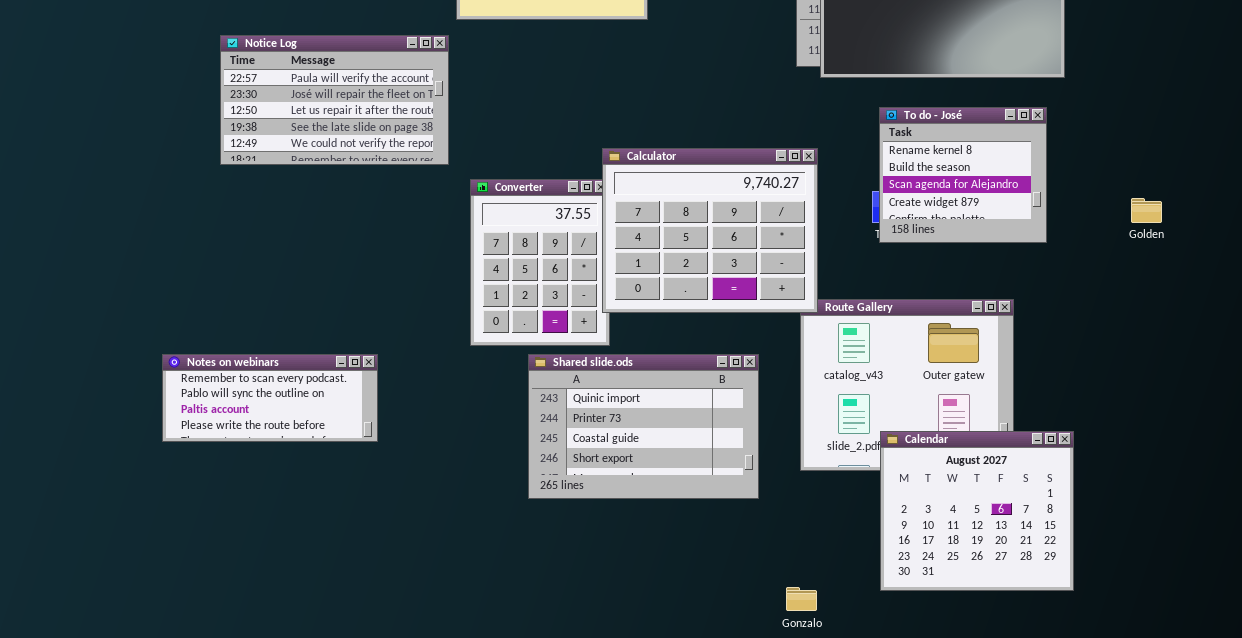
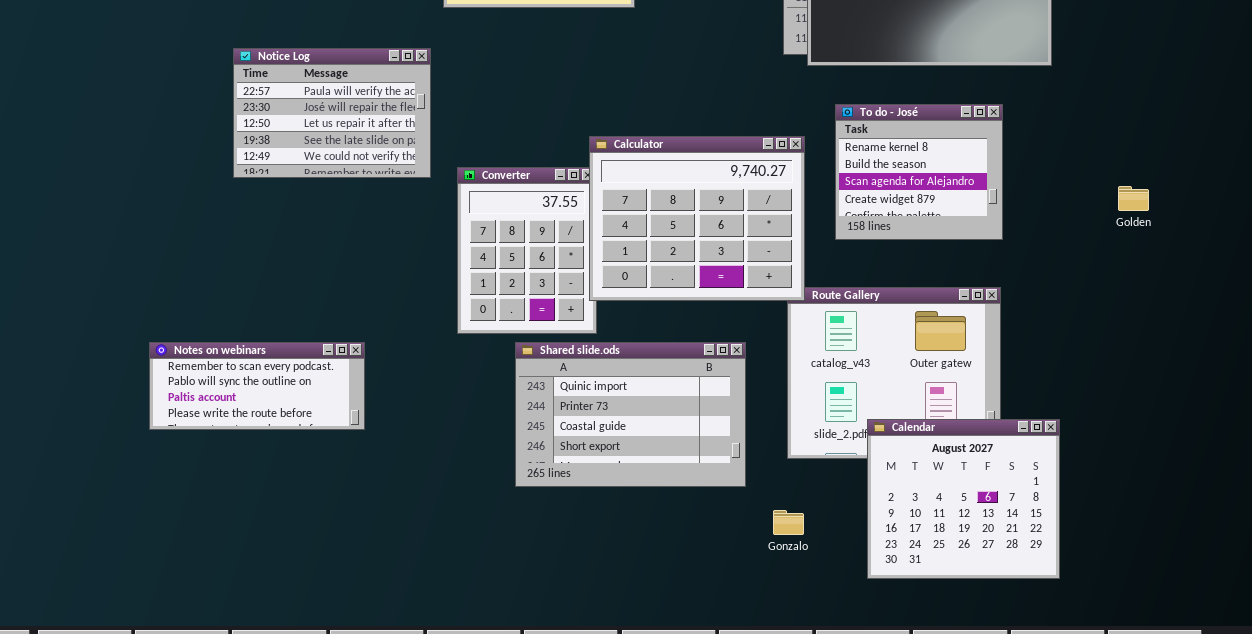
Notice Log: [220,35,449,165] -> [233,48,431,178], moved, resized
To do - José: [879,107,1047,243] -> [835,104,1003,240], moved
Gonzalo: [786,587,817,611] -> [773,510,804,535], moved

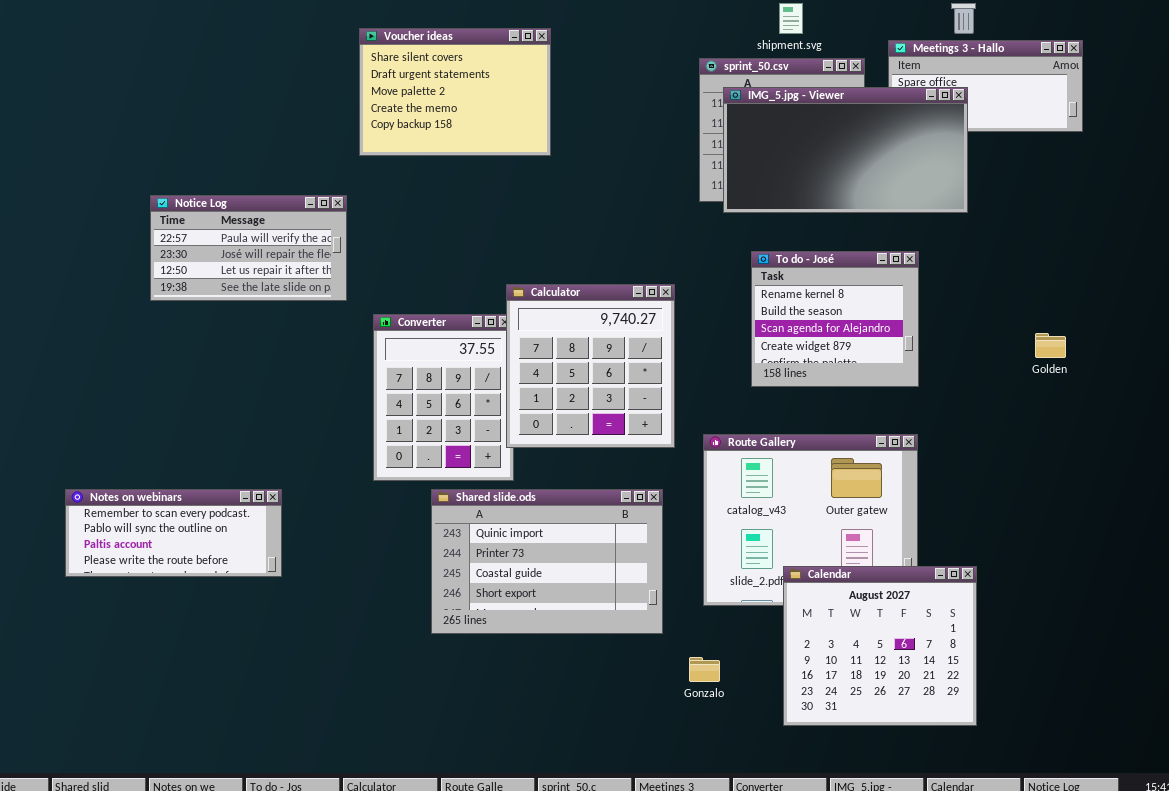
Notice Log: [233,48,431,178] -> [150,195,347,301], resized
Calculator: [589,136,805,301] -> [506,284,675,448], resized

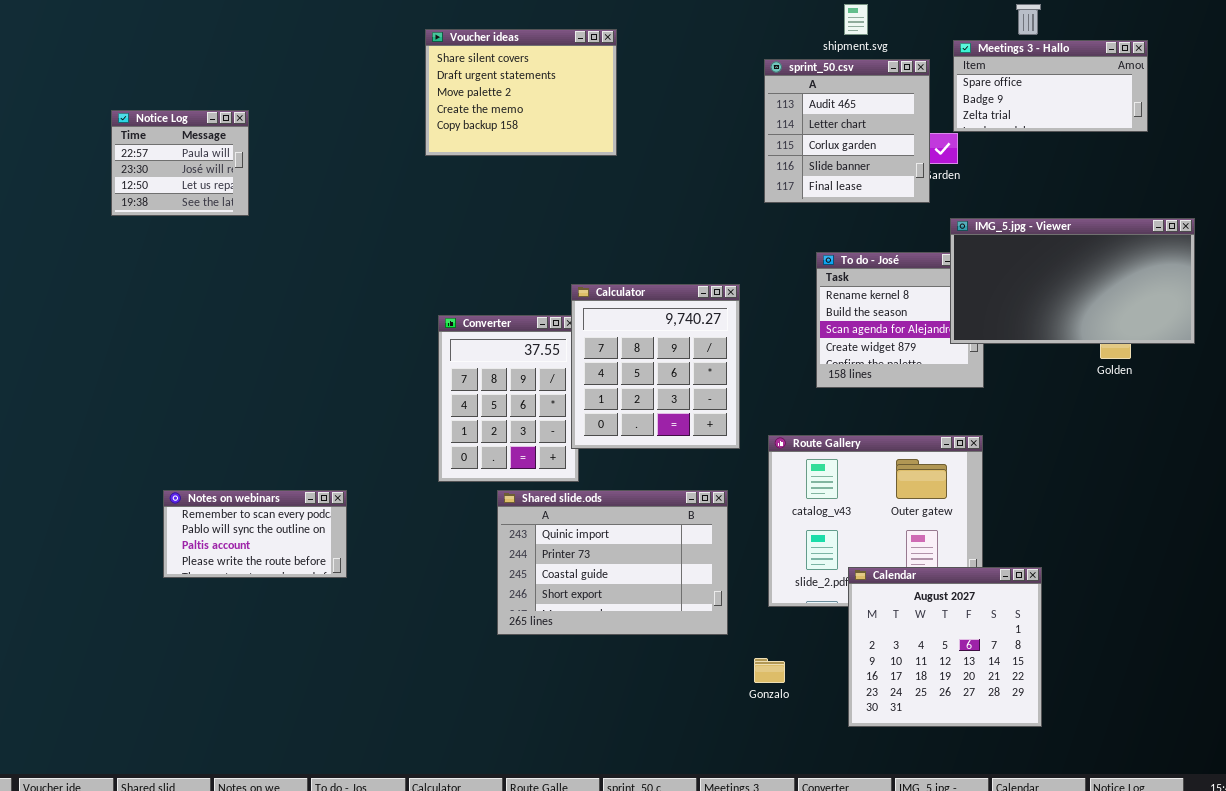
IMG_5.jpg - Viewer: [723,87,968,213] -> [950,218,1195,344], moved
Notice Log: [150,195,347,301] -> [111,110,249,216], moved, resized
Notes on webinars: [65,489,282,577] -> [163,490,347,578], resized

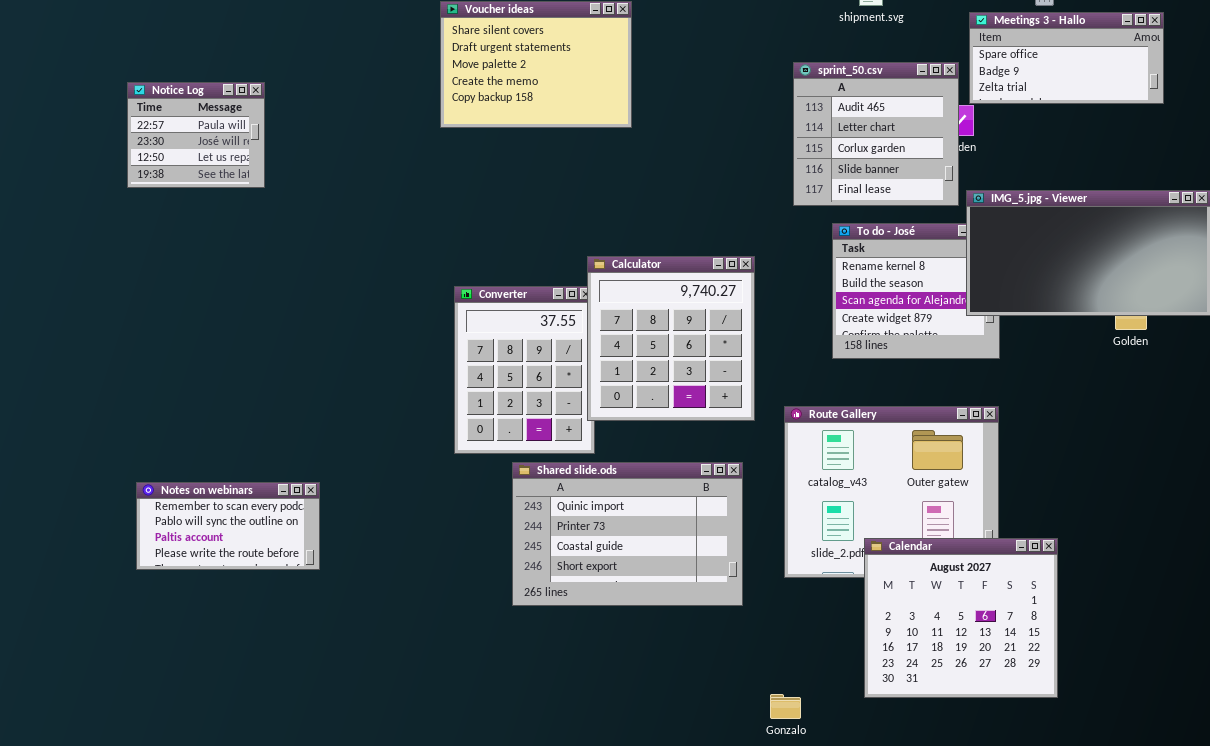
sprint_50.csv: [764,59,930,203] -> [793,62,959,206], moved
Notes on webinars: [163,490,347,578] -> [136,482,320,570], moved
Gonzalo: [754,658,785,683] -> [770,694,801,719], moved

